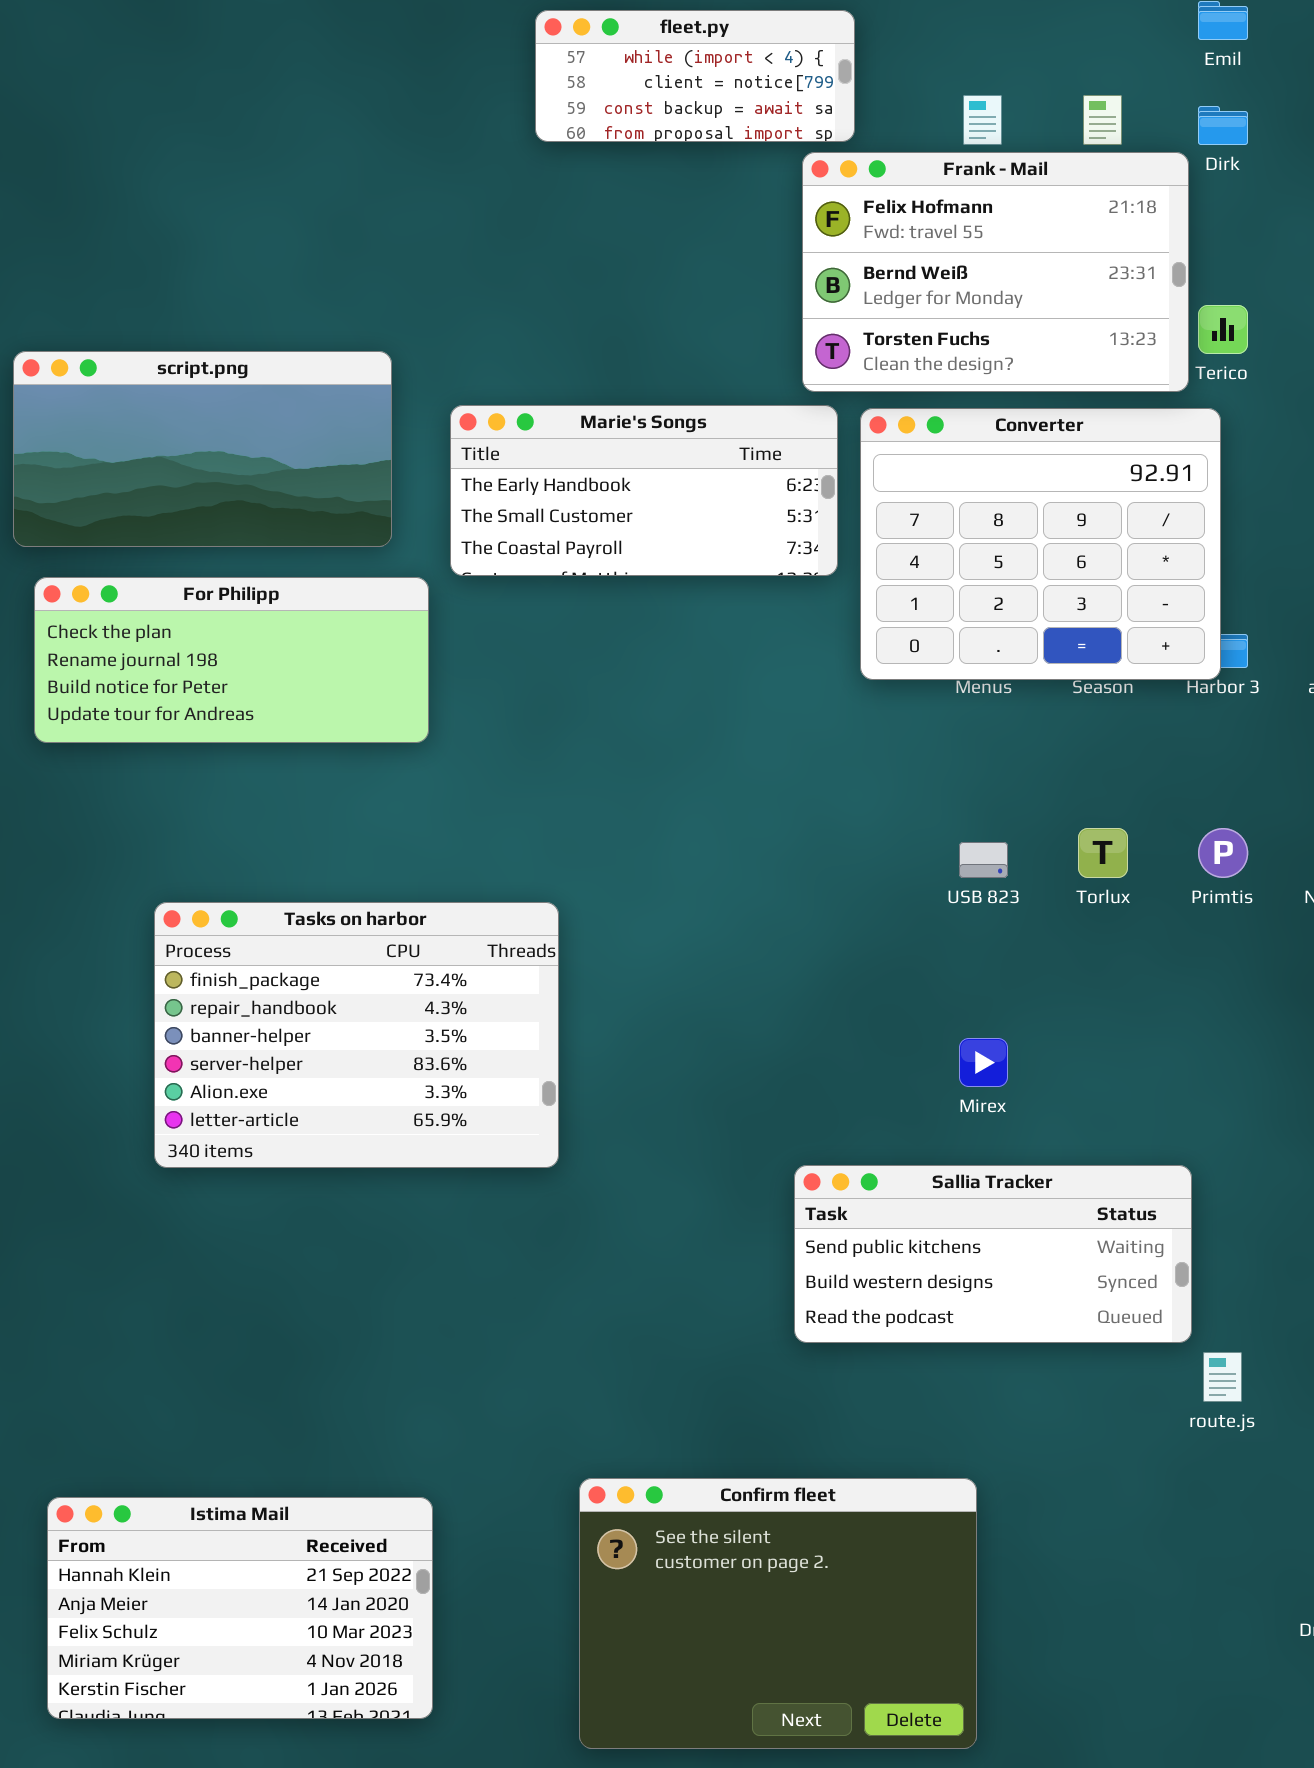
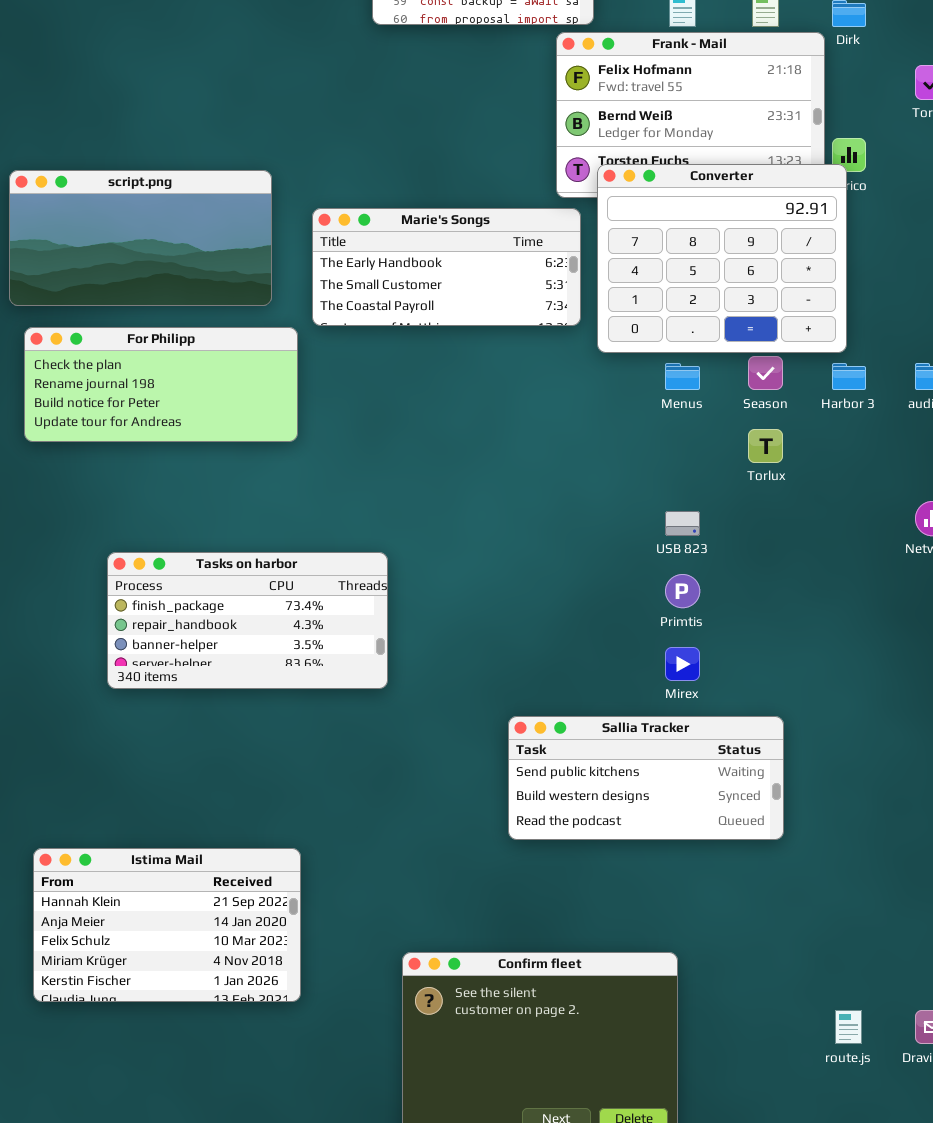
Converter: [860,408,1221,680] -> [597,164,847,353], moved
Torlux: [1078,828,1128,878] -> [748,429,783,463], moved
Primtis: [1198,828,1248,878] -> [665,574,700,608], moved
Tasks on harbor: [154,902,559,1168] -> [107,552,388,689], resized
Sallia Tracker: [794,1165,1192,1343] -> [508,716,784,840], moved
route.js: [1203,1352,1242,1402] -> [835,1010,862,1044], moved
Istima Mail: [47,1497,433,1719] -> [33,848,301,1002], moved

